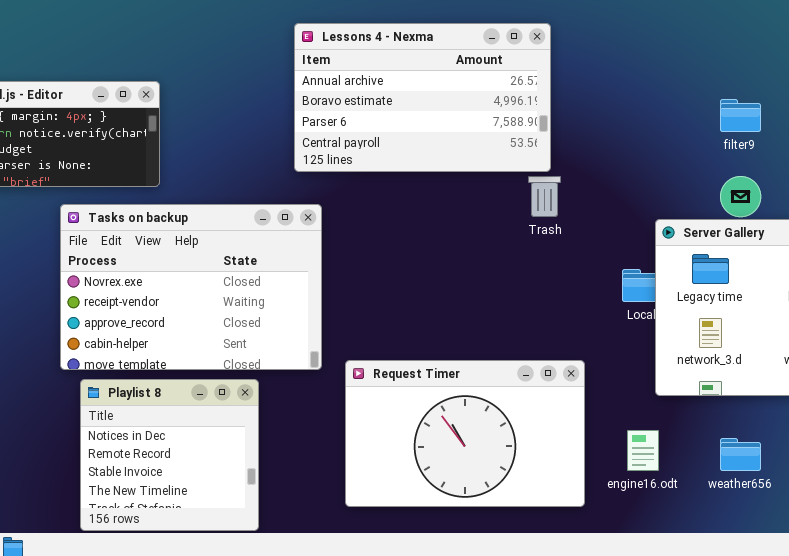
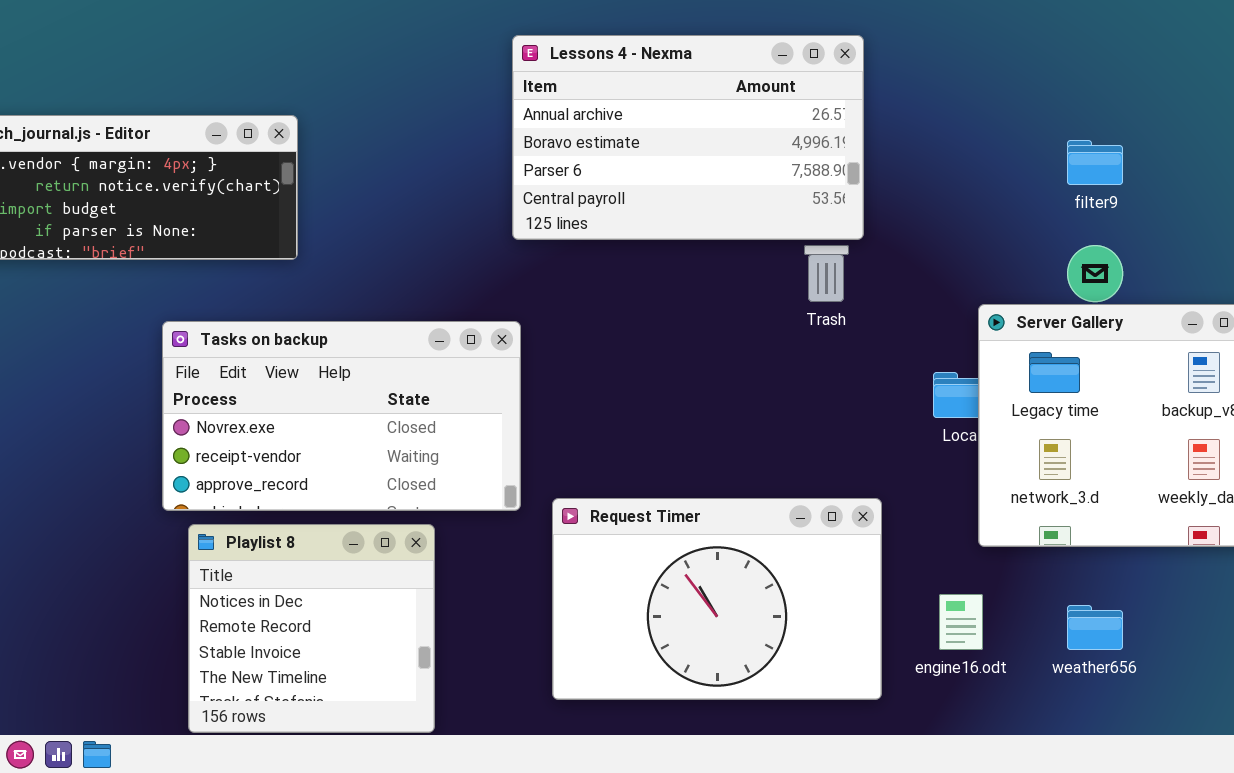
Lessons 4 - Nexma: [294,23,551,172] -> [512,35,864,240], moved
Tasks on backup: [60,204,322,370] -> [162,321,521,511], resized

